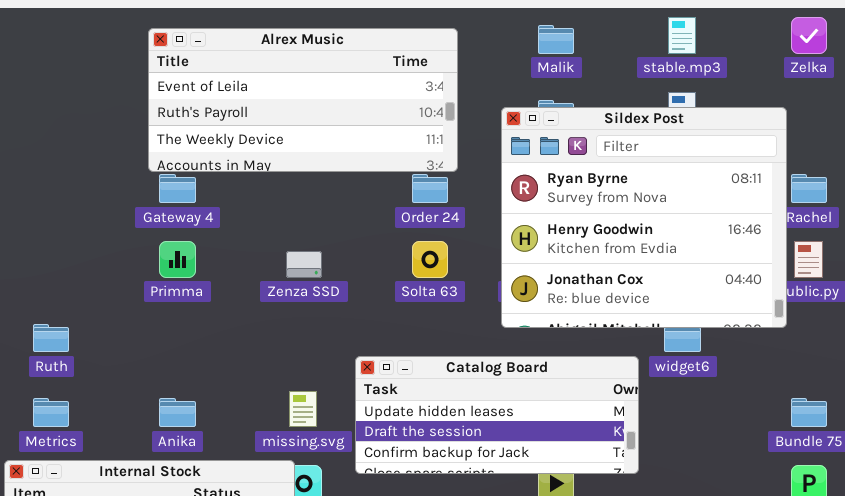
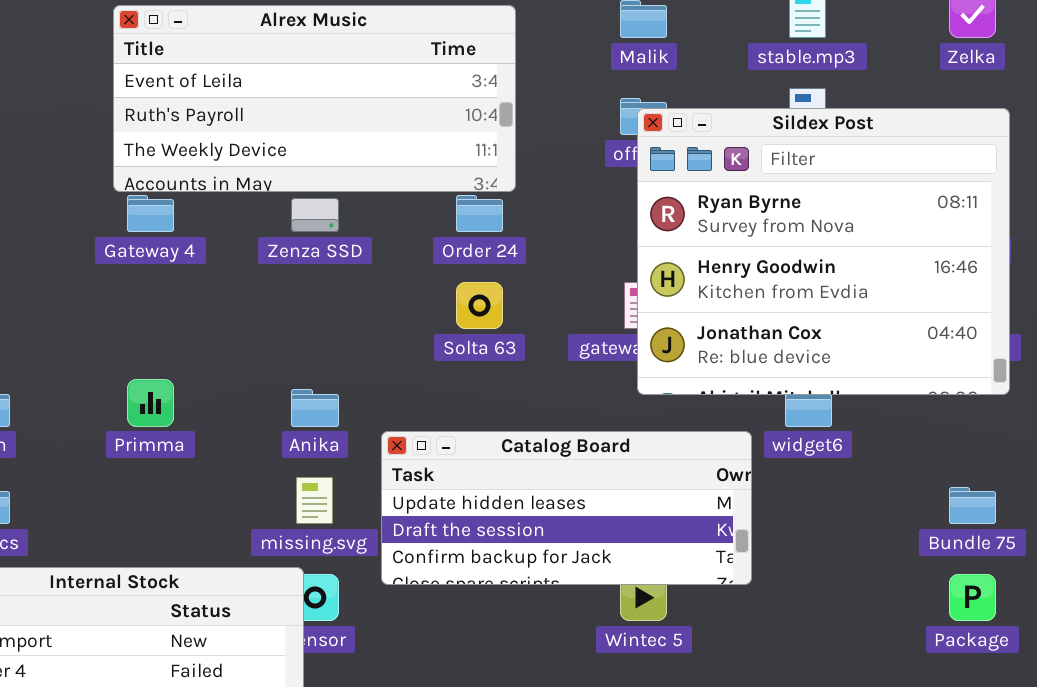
Sildex Post: [501,107,787,328] -> [637,108,1010,395], moved
Primma: [159,241,196,278] -> [127,379,174,427], moved
Zenza SSD: [286,251,322,278] -> [291,198,339,232], moved
Anika: [159,398,196,427] -> [291,389,339,427], moved

